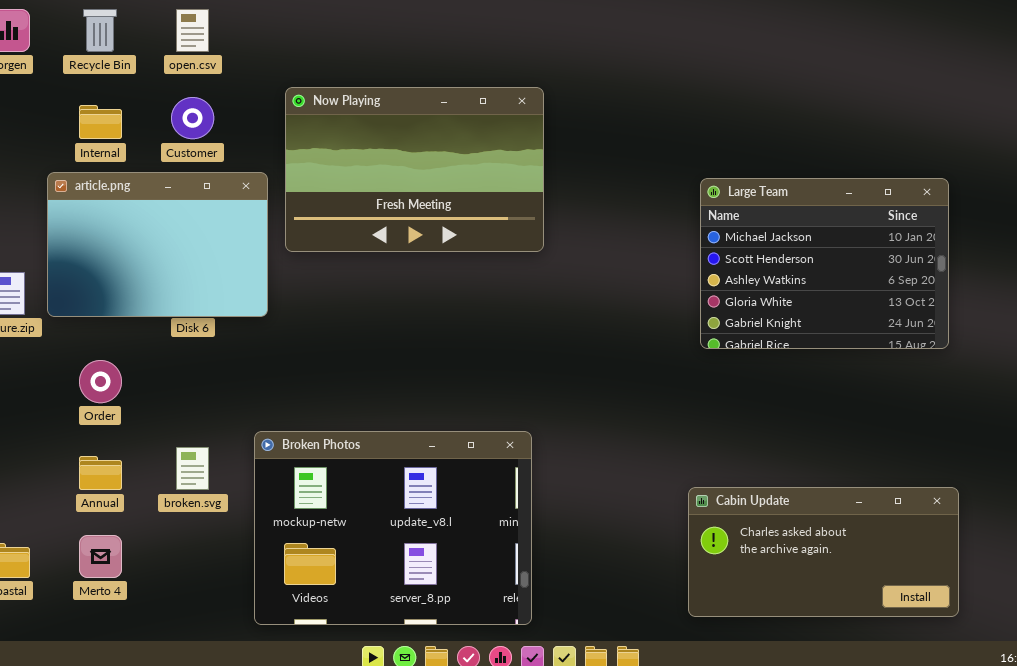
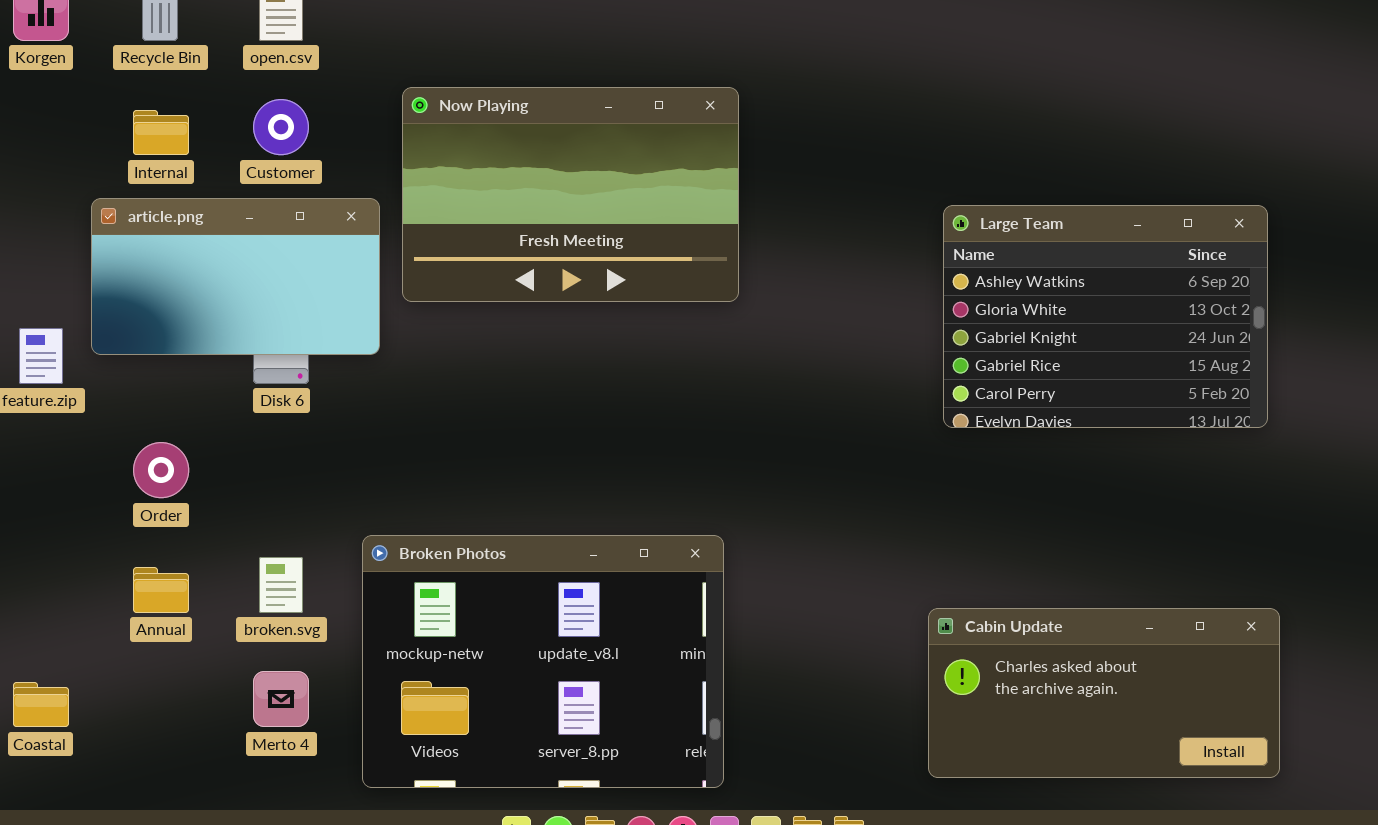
article.png: [47,172,268,317] -> [91,198,380,355], resized
Large Team: [700,178,949,349] -> [943,205,1268,428], scrolled down 2 rows
Merto 4: [79,535,122,578] -> [253,671,309,727], moved

